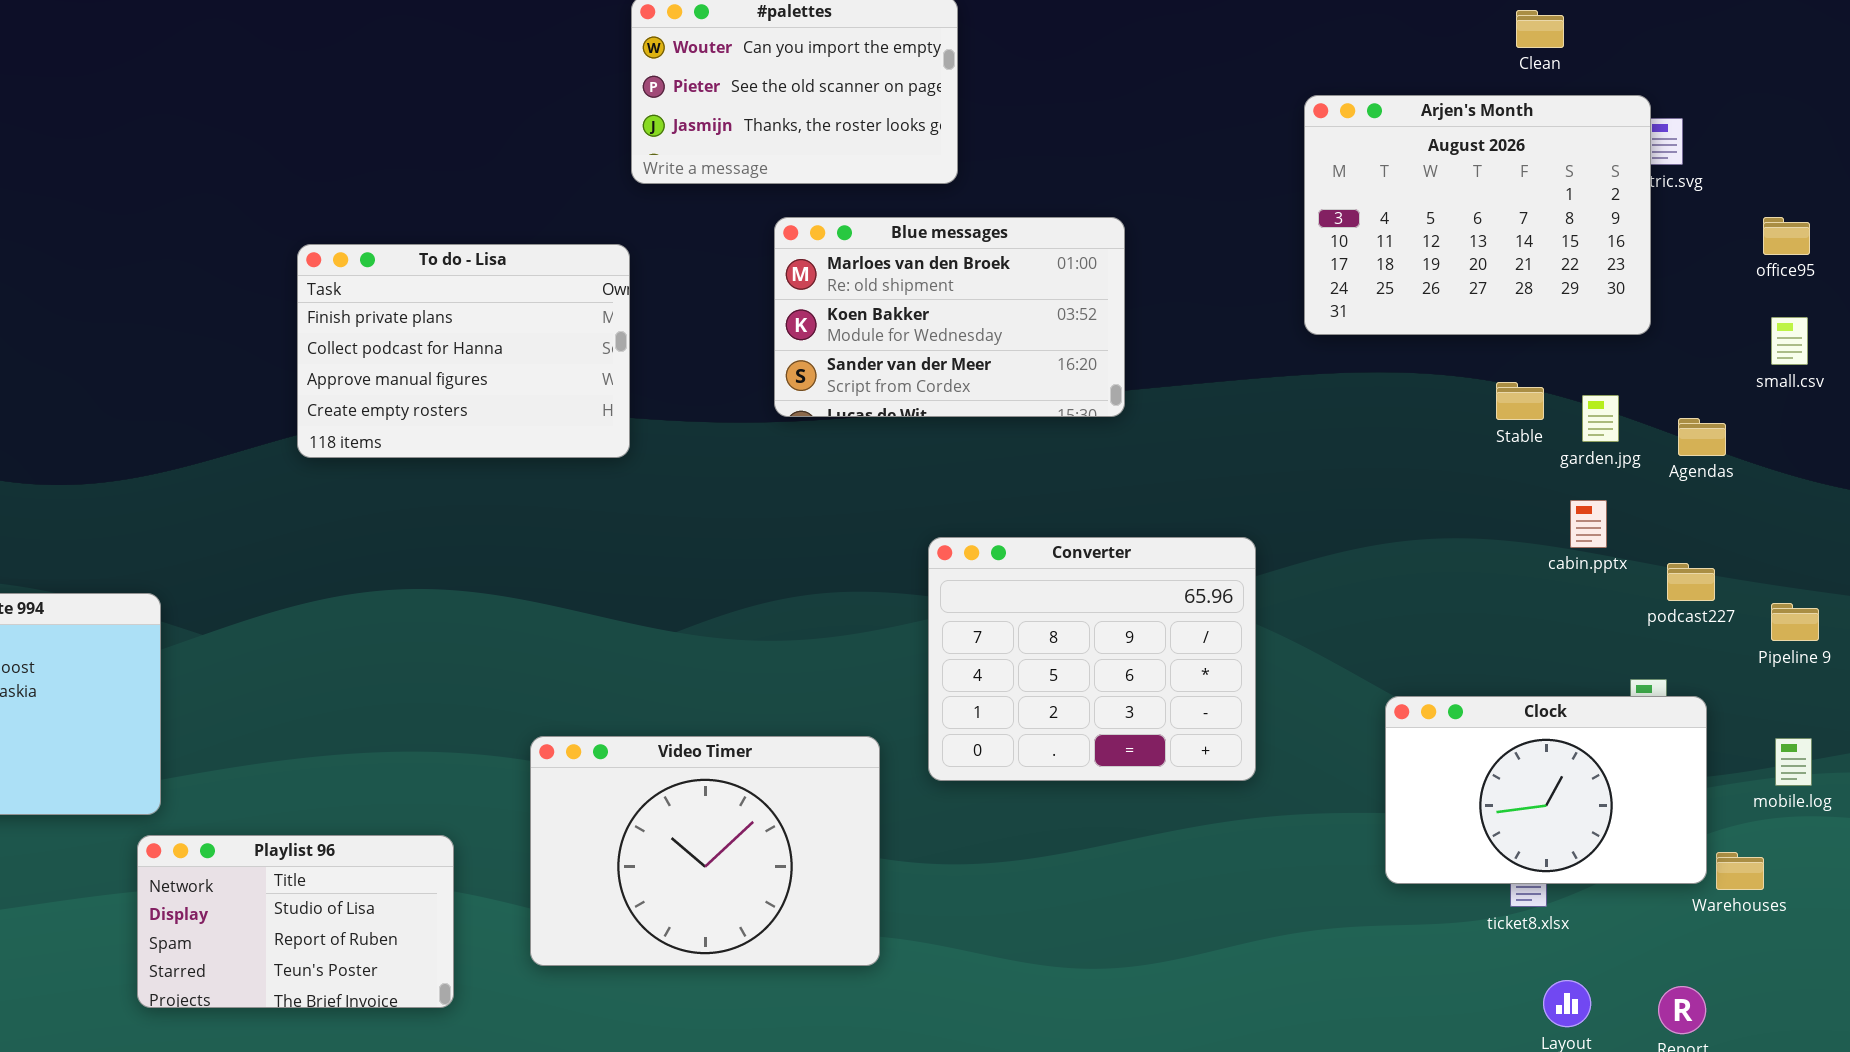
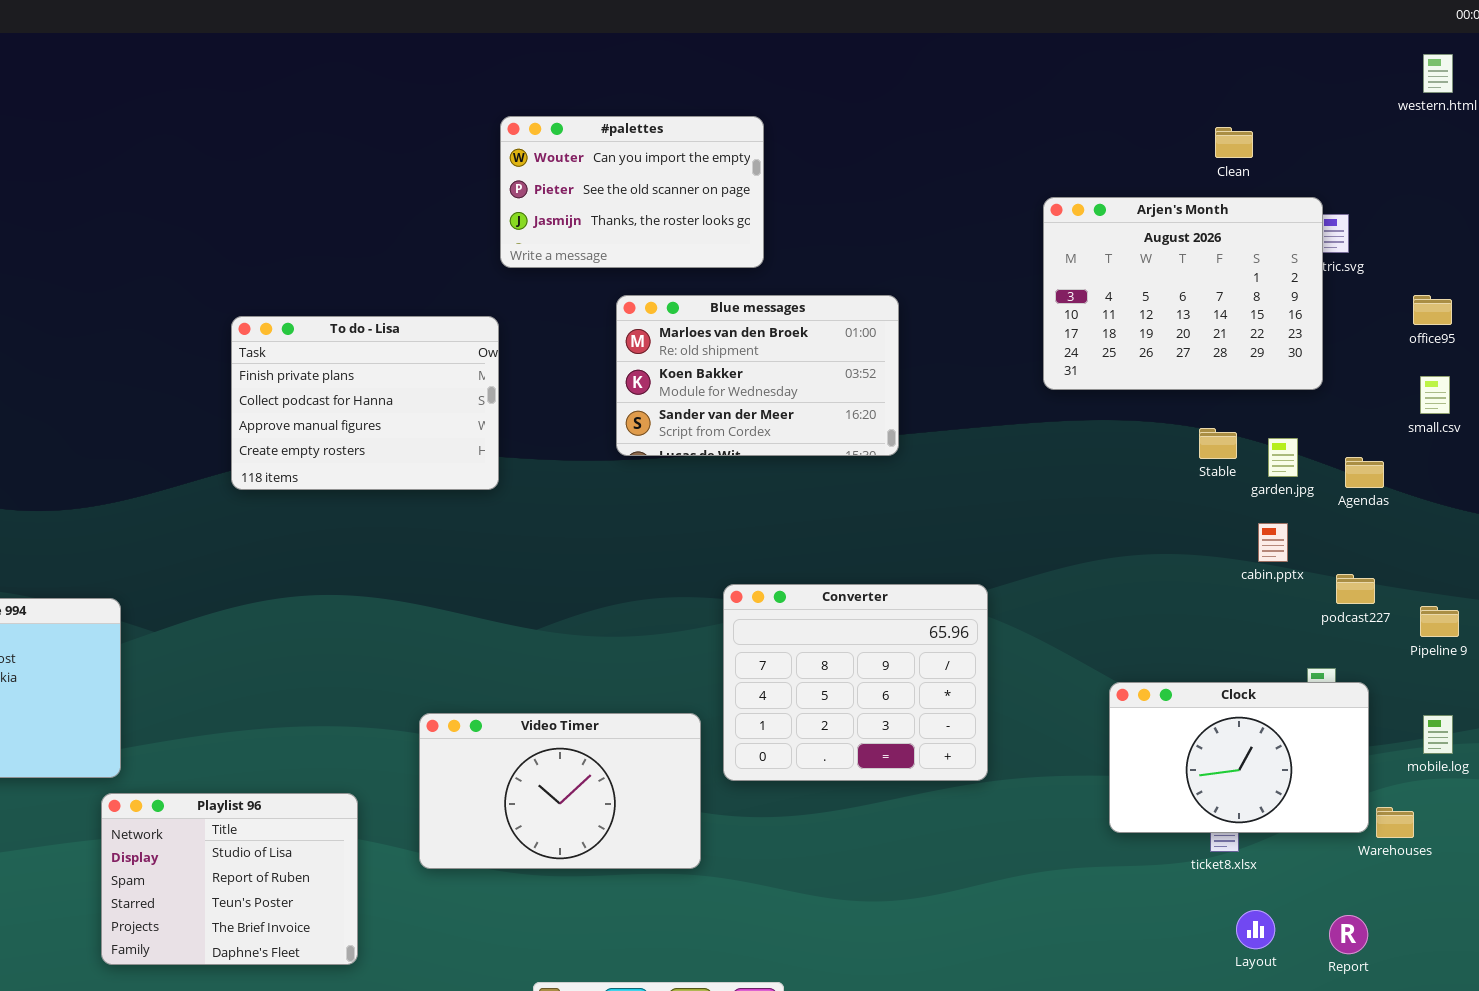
Converter: [928,537,1256,781] -> [723,584,988,781], moved
Video Timer: [530,736,880,966] -> [419,713,701,869], resized
Playlist 96: [137,835,454,1008] -> [101,793,358,965], resized

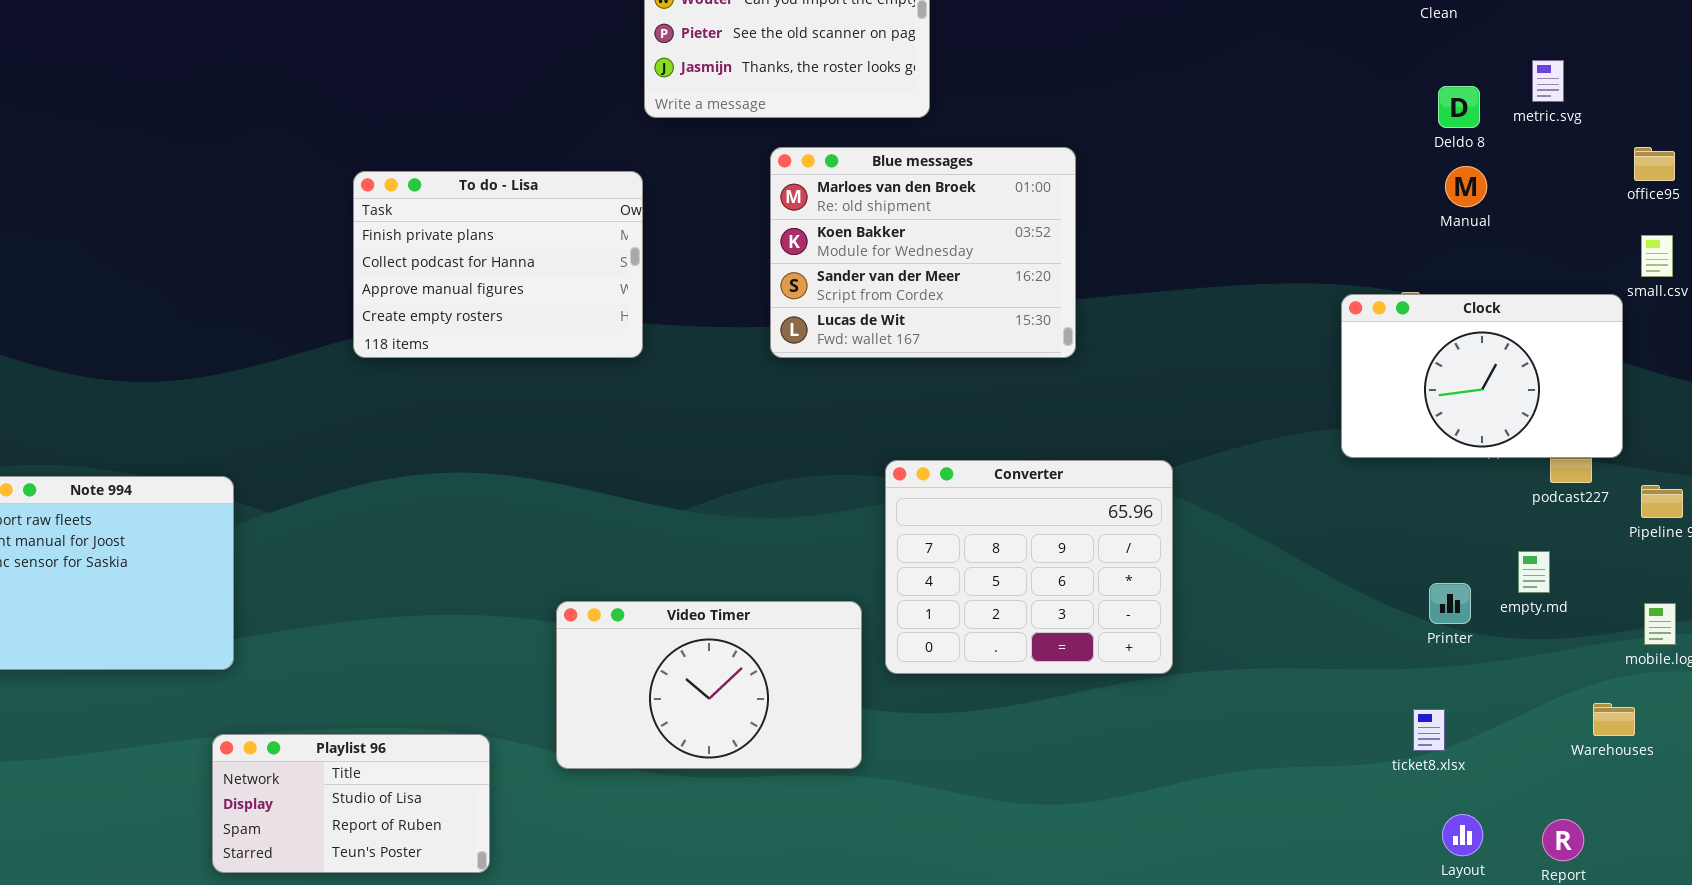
Arjen's Month: [1043,197,1323,390] -> none, closed
Blue messages: [616,295,899,456] -> [770,147,1076,358], resized
Clock: [1109,682,1369,833] -> [1341,294,1623,458], moved
Playlist 96: [101,793,358,965] -> [212,734,490,873], resized

